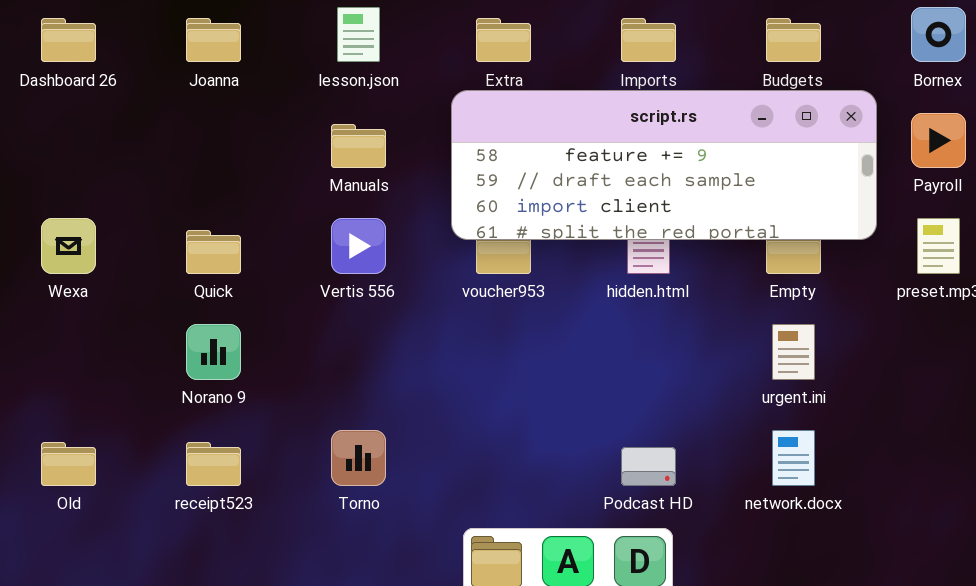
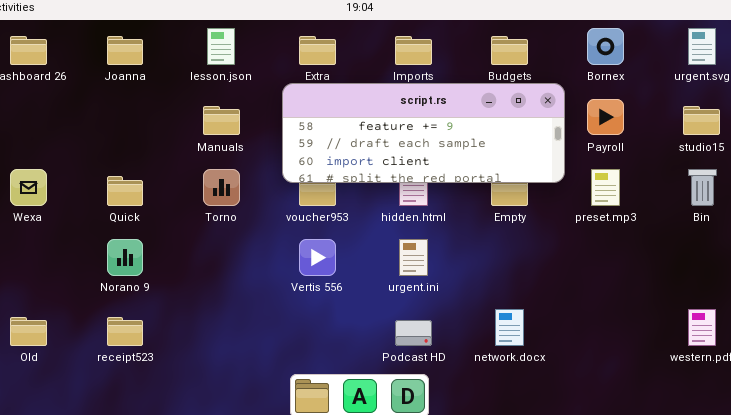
Vertis 556: [331,218,386,274] -> [299,239,336,276], moved
urgent.ini: [772,324,815,380] -> [399,239,428,276], moved
Torno: [331,430,386,486] -> [203,169,240,206], moved

